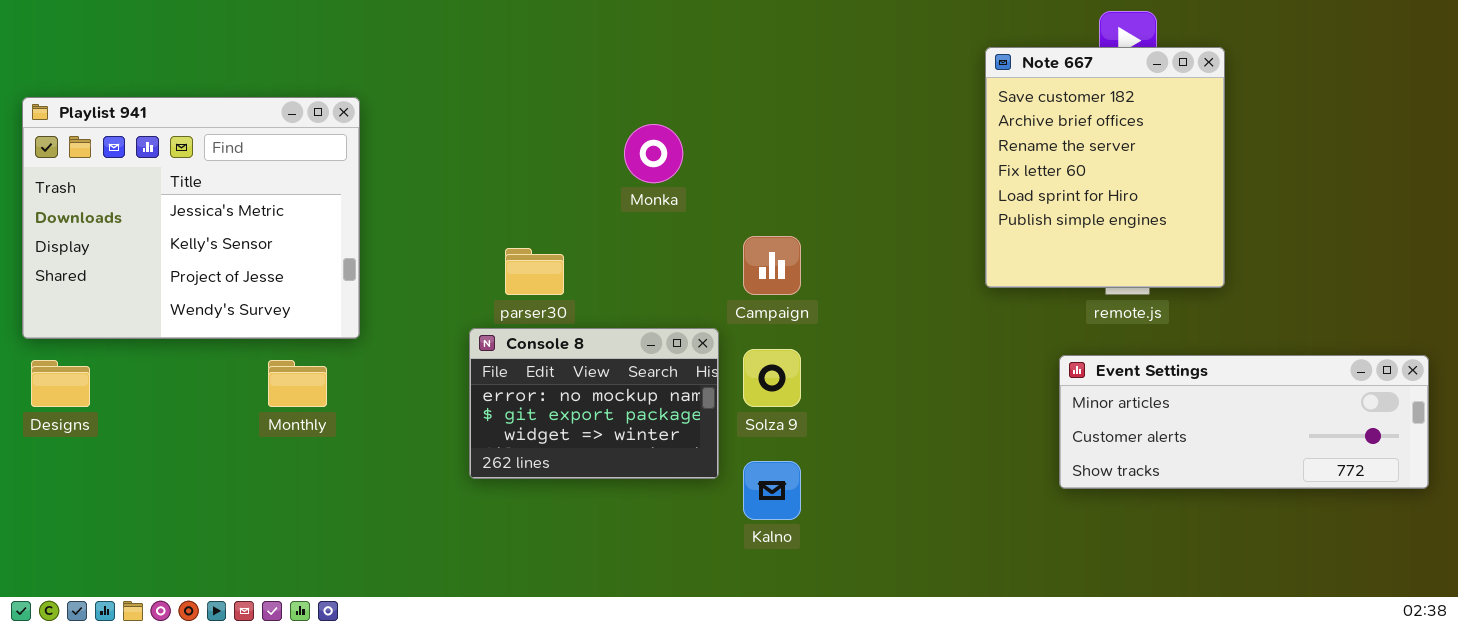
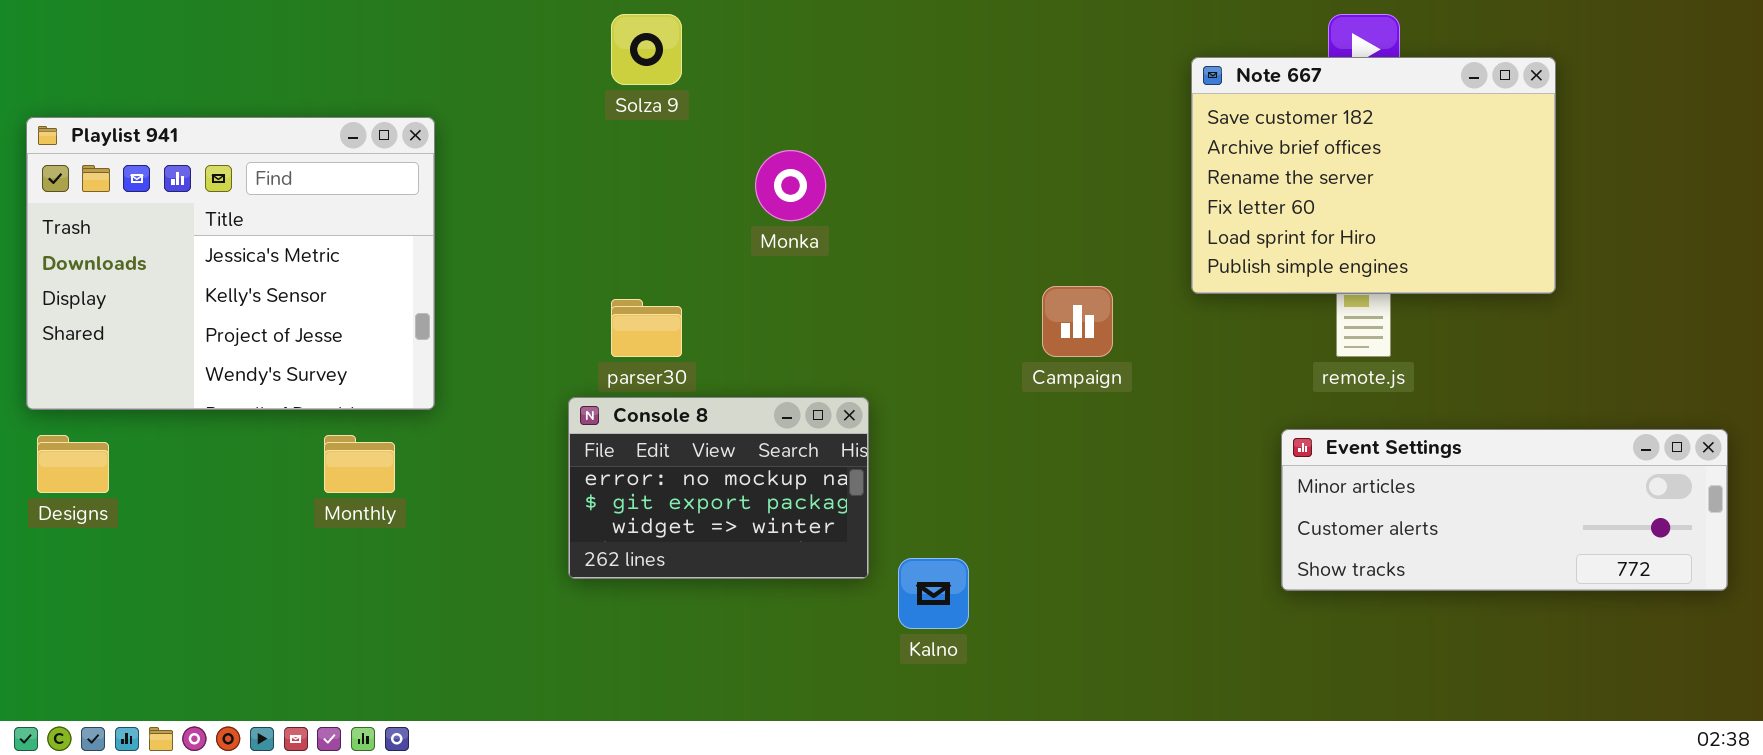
Note 667: [985,47,1225,288] -> [1191,57,1556,294], resized
Campaign: [743,236,801,295] -> [1042,286,1113,357], moved
Solza 9: [743,349,801,407] -> [611,14,682,85], moved

